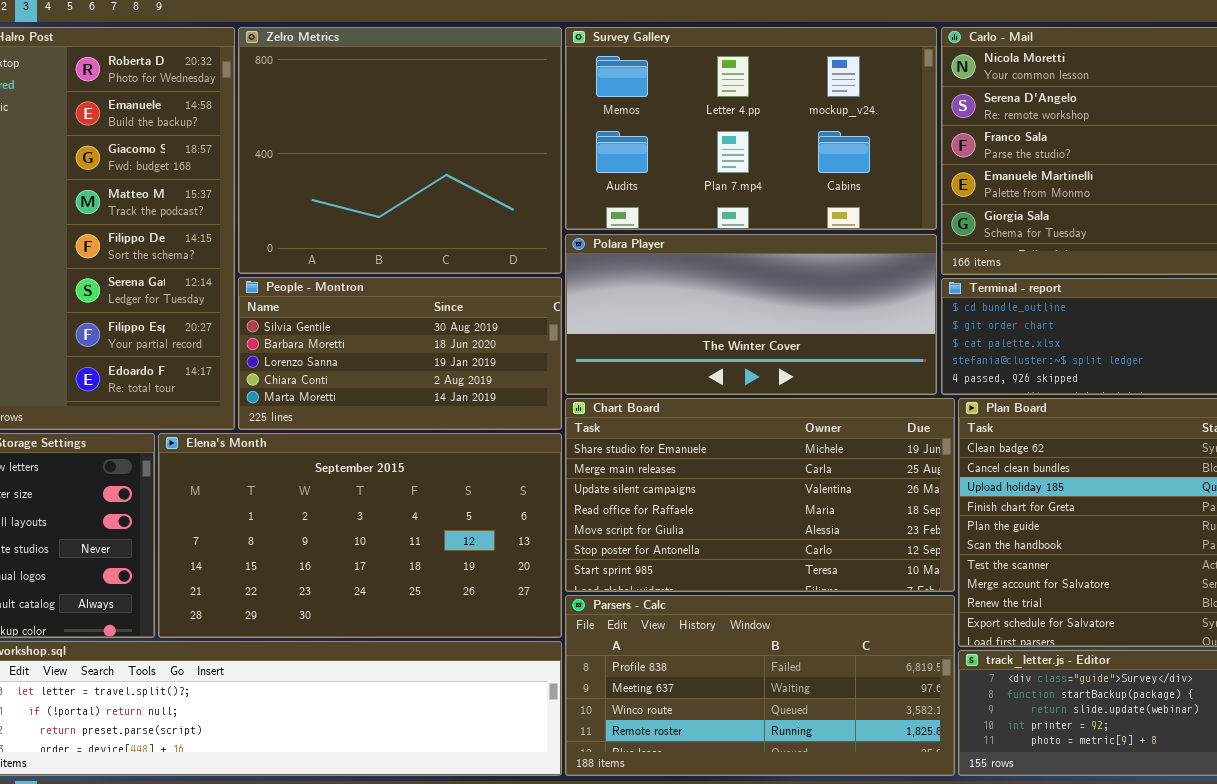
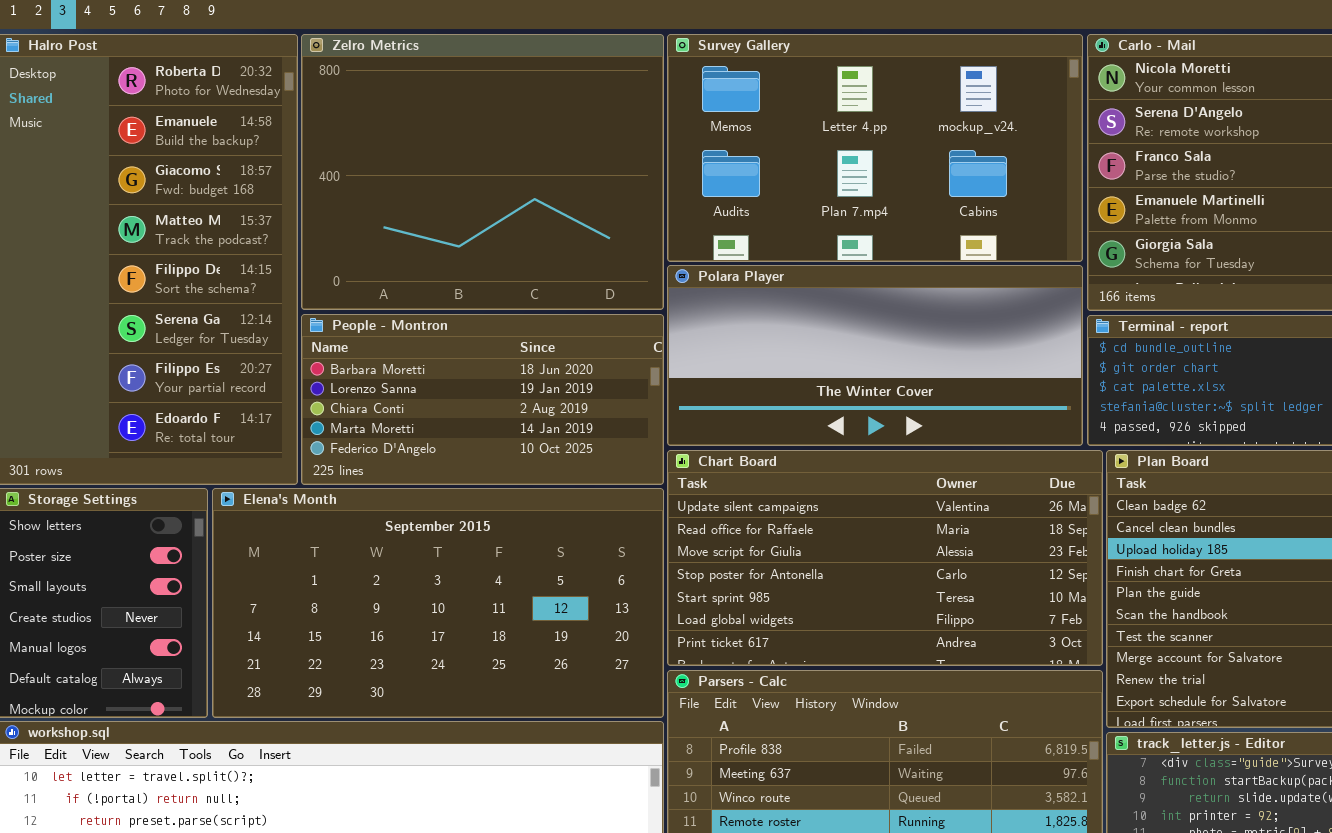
People - Montron: [238,277,562,430] -> [301,314,664,485], scrolled down 1 row
Chart Board: [565,398,955,592] -> [667,450,1103,666], scrolled down 2 rows

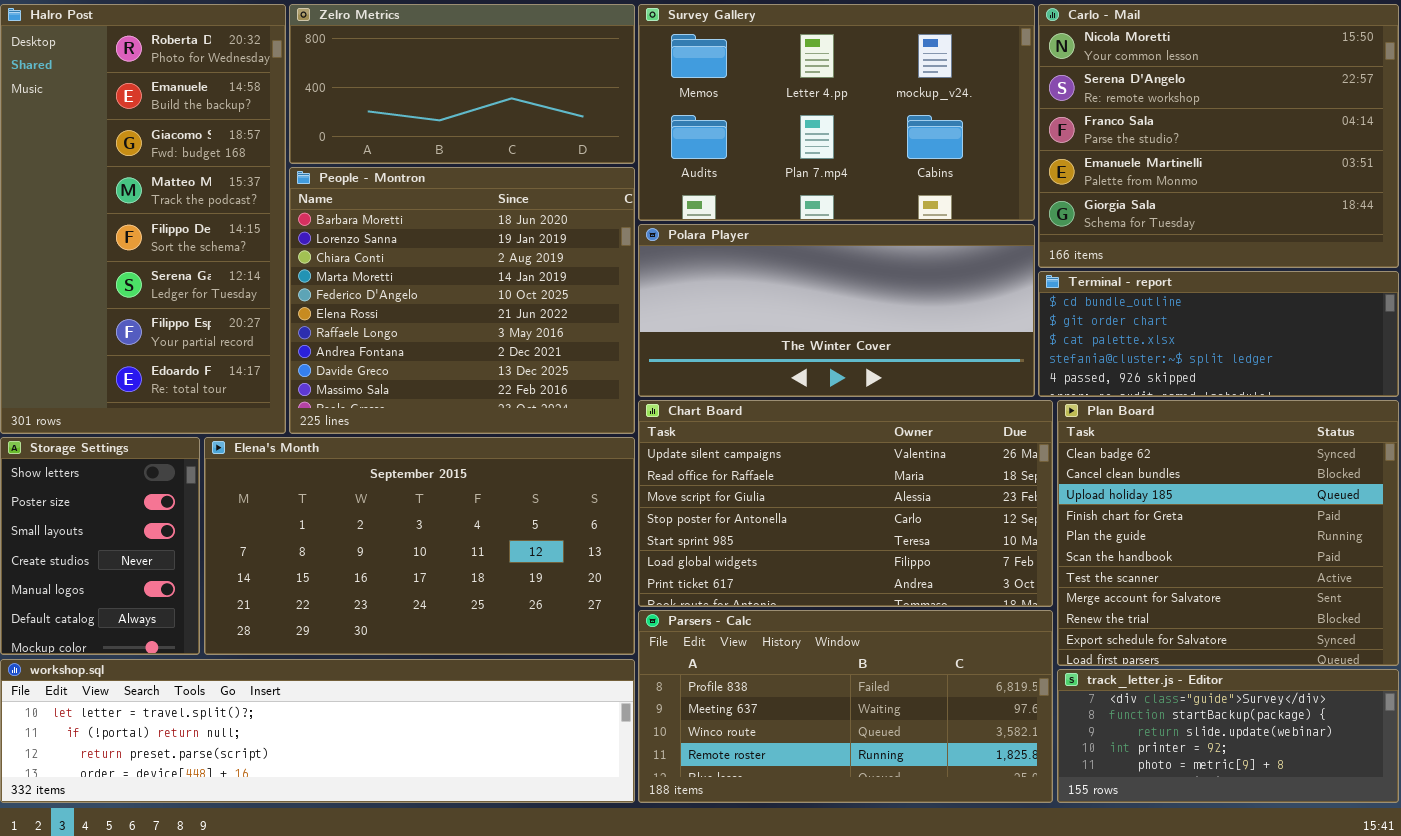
Zelro Metrics: [301,34,664,310] -> [289,4,635,164], resized
People - Montron: [301,314,664,485] -> [289,167,635,434], resized

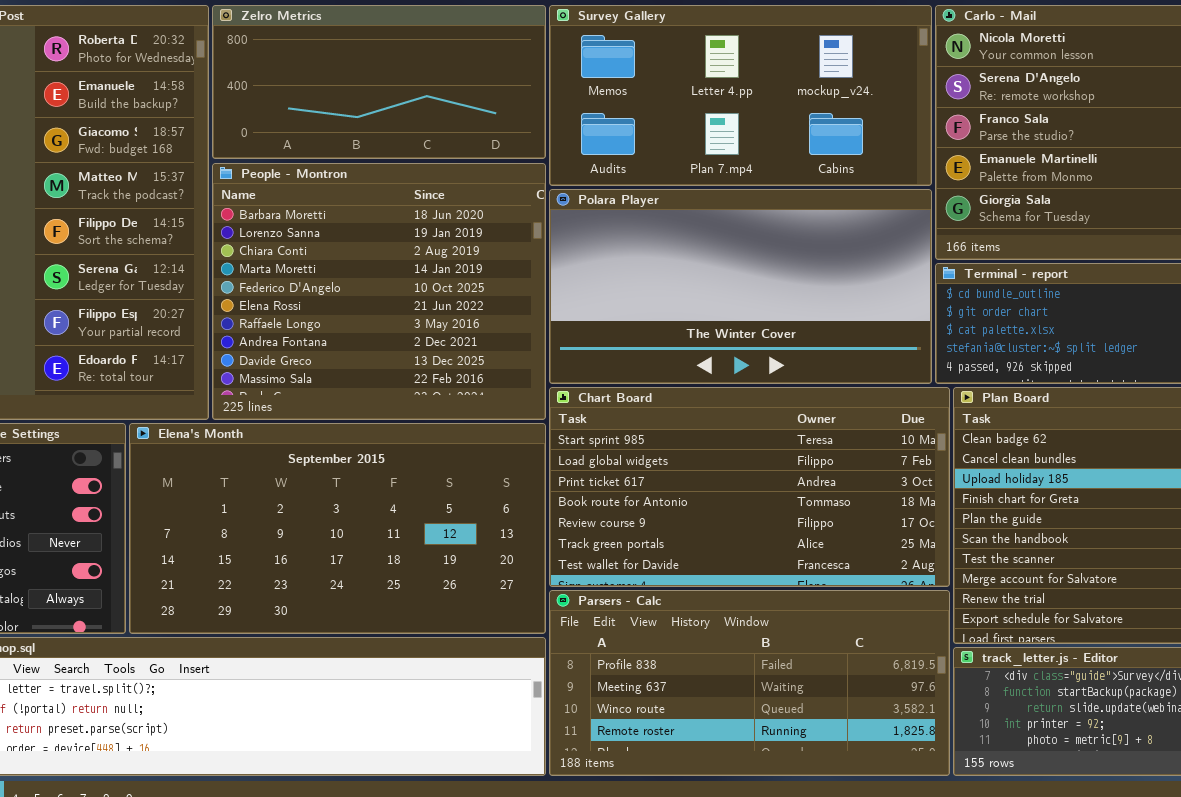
Survey Gallery: [638,4,1035,221] -> [549,5,932,186], resized
Polara Player: [638,224,1035,397] -> [549,189,932,384], resized
Chart Board: [638,400,1053,607] -> [549,387,950,587], scrolled down 4 rows

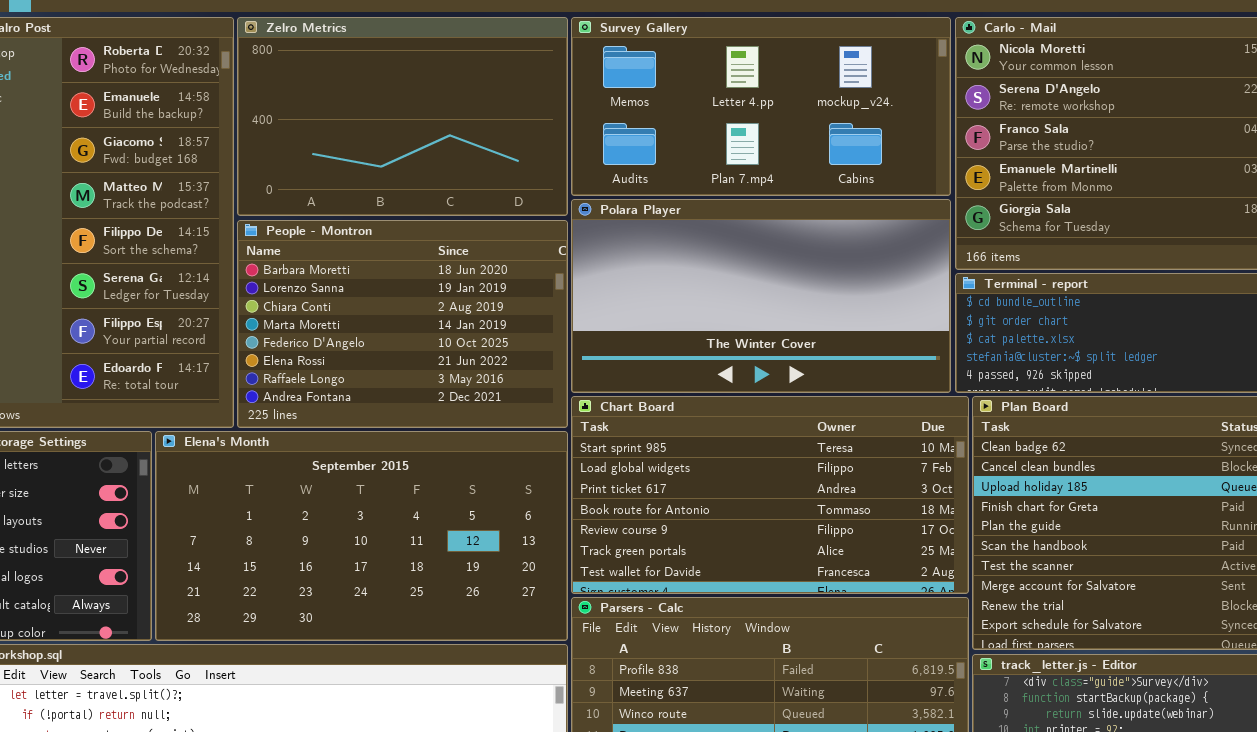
Zelro Metrics: [212,5,546,159] -> [237,17,568,216], resized
People - Montron: [212,163,546,420] -> [237,220,568,428], resized

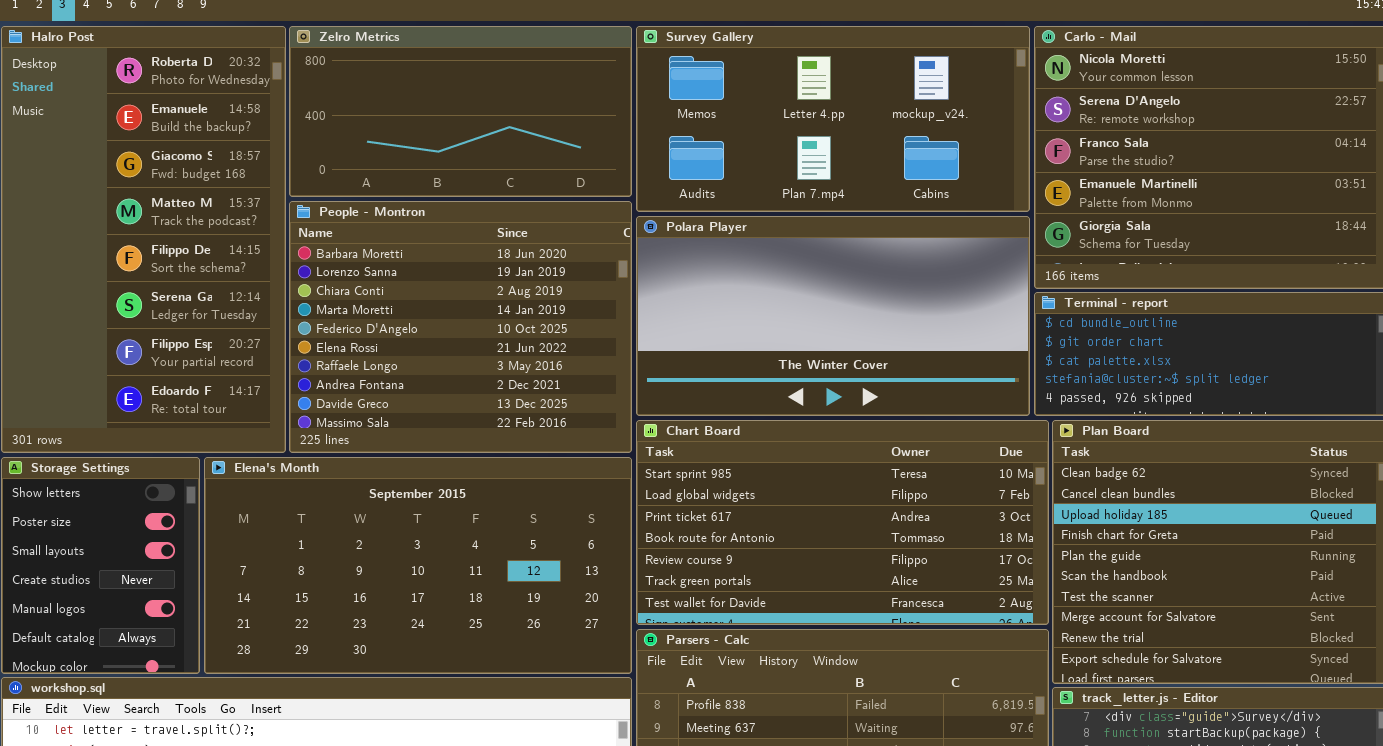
Zelro Metrics: [237,17,568,216] -> [289,26,632,197], resized
People - Montron: [237,220,568,428] -> [289,201,632,453], resized

